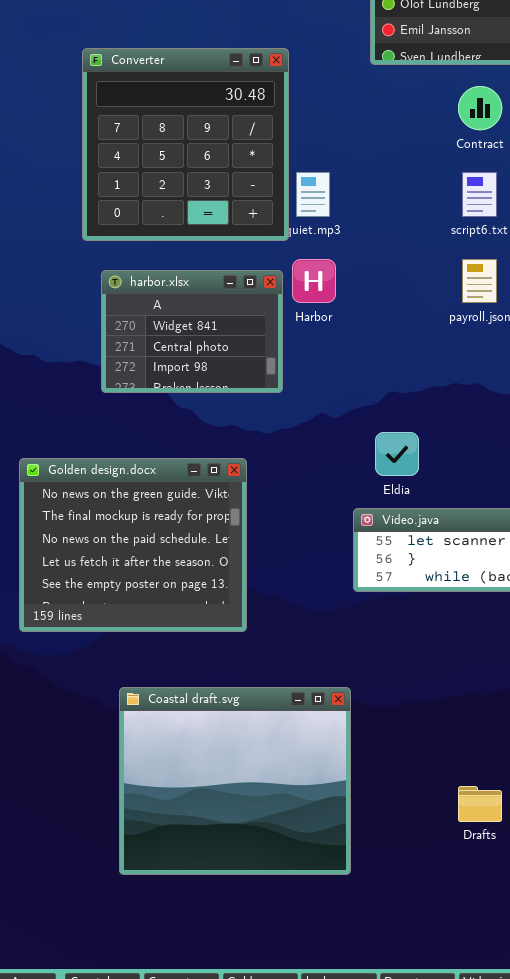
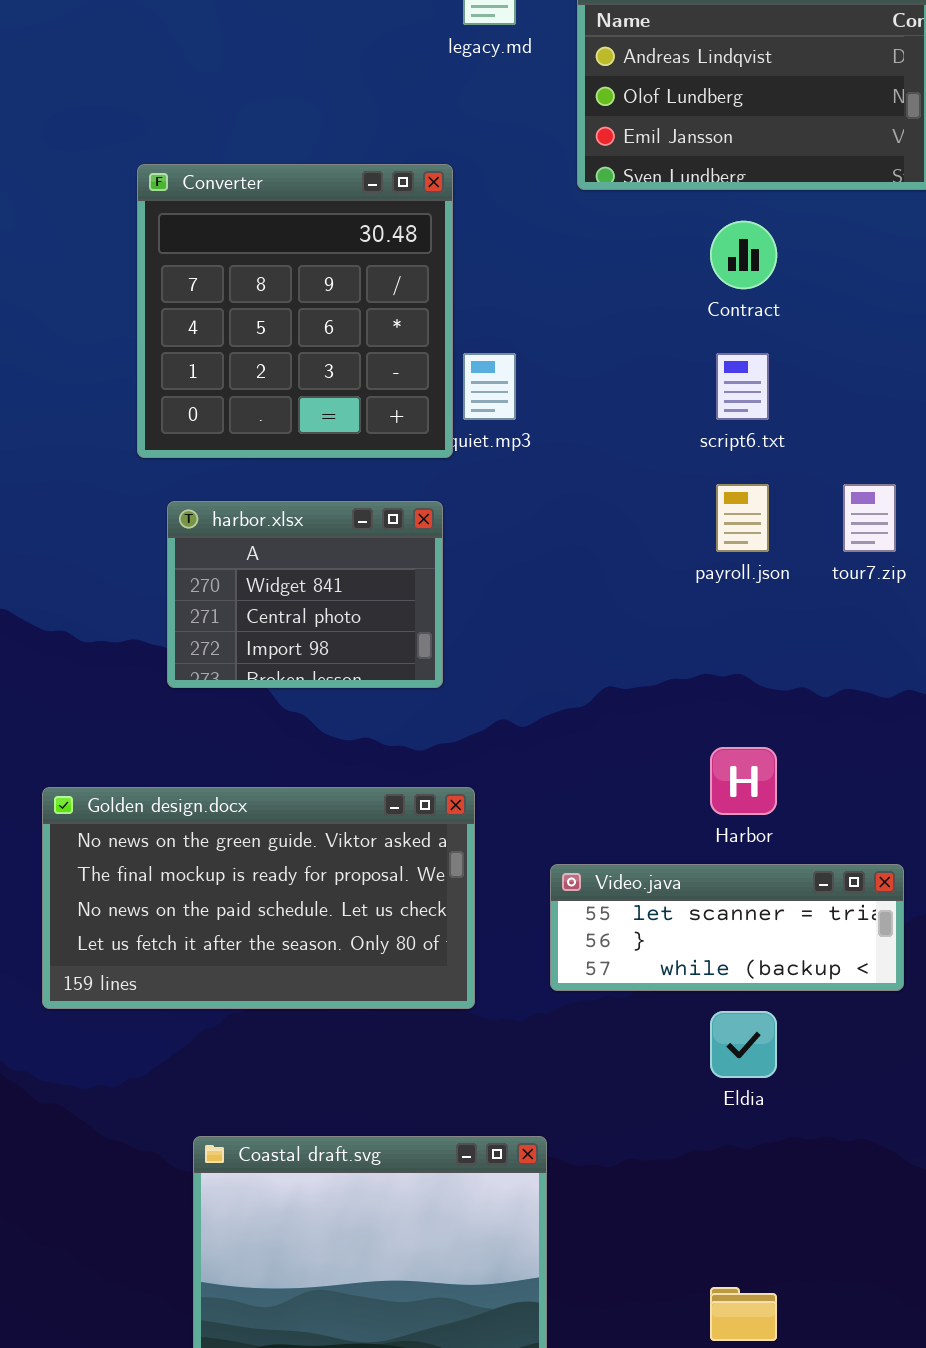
Harbor: [292,259,336,303] -> [710,747,777,815], moved
Eldia: [375,432,419,476] -> [710,1011,777,1078], moved
Golden design.docx: [19,458,247,632] -> [42,787,475,1009], resized

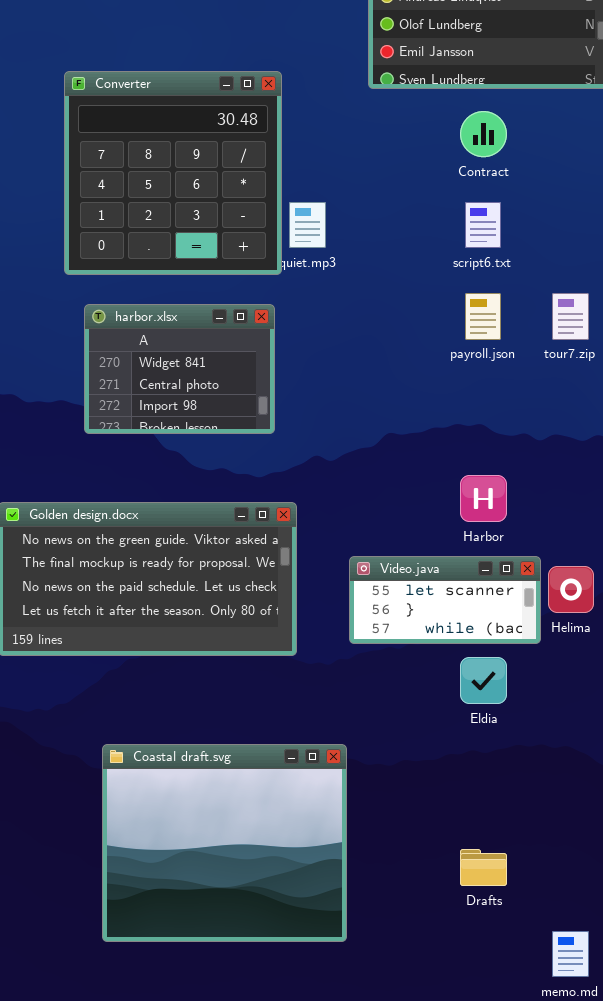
Video.java: [550,864,904,991] -> [349,556,541,644], resized

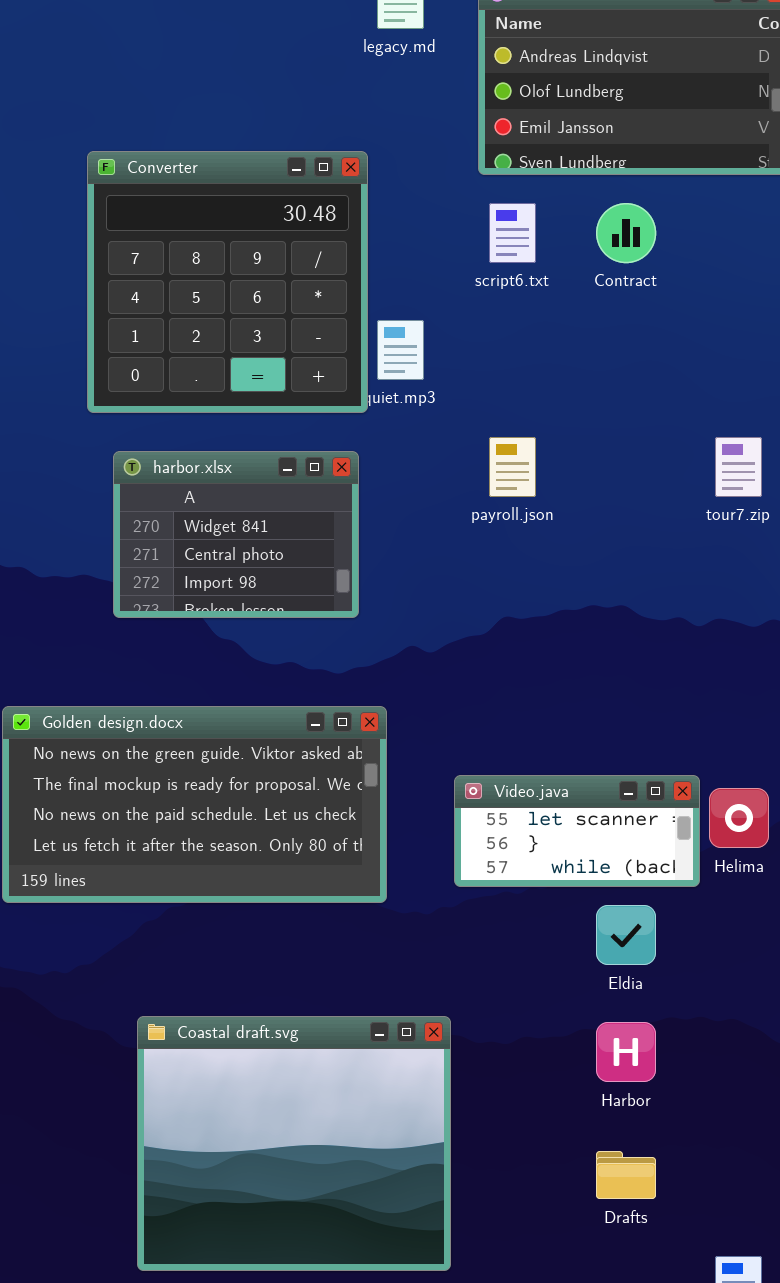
script6.txt: [465,202,501,248] -> [489,203,536,263], moved
payroll.json: [465,293,501,340] -> [489,437,536,497], moved
Harbor: [460,475,507,522] -> [596,1022,656,1082], moved

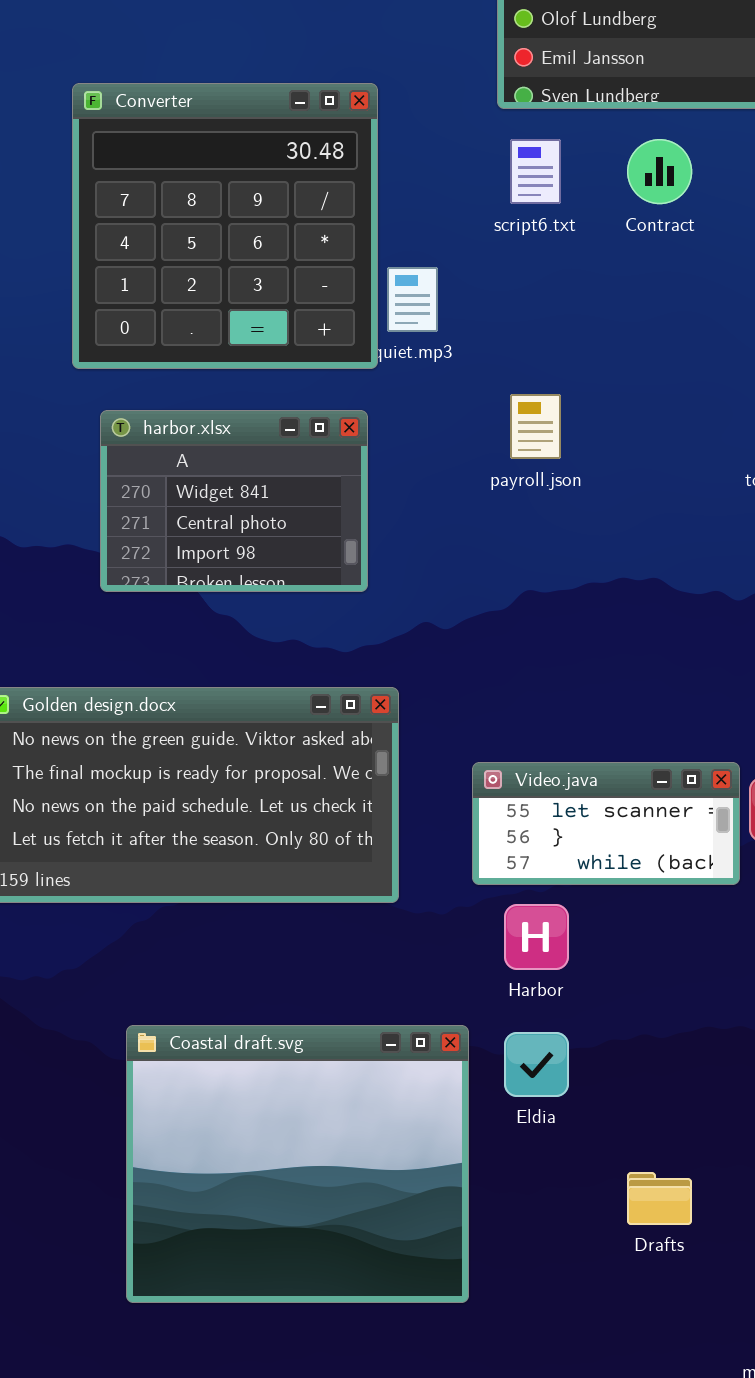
Eldia: [596,905,656,965] -> [504,1032,569,1097], moved
Harbor: [596,1022,656,1082] -> [504,904,569,970], moved

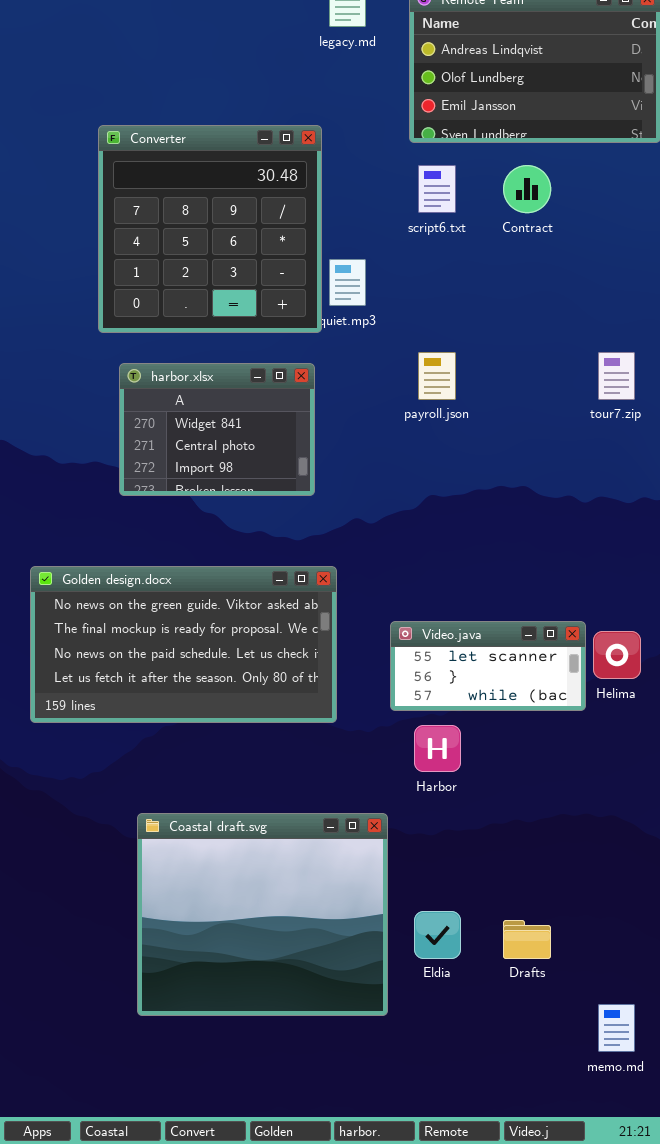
Eldia: [504,1032,569,1097] -> [414,911,461,959], moved

